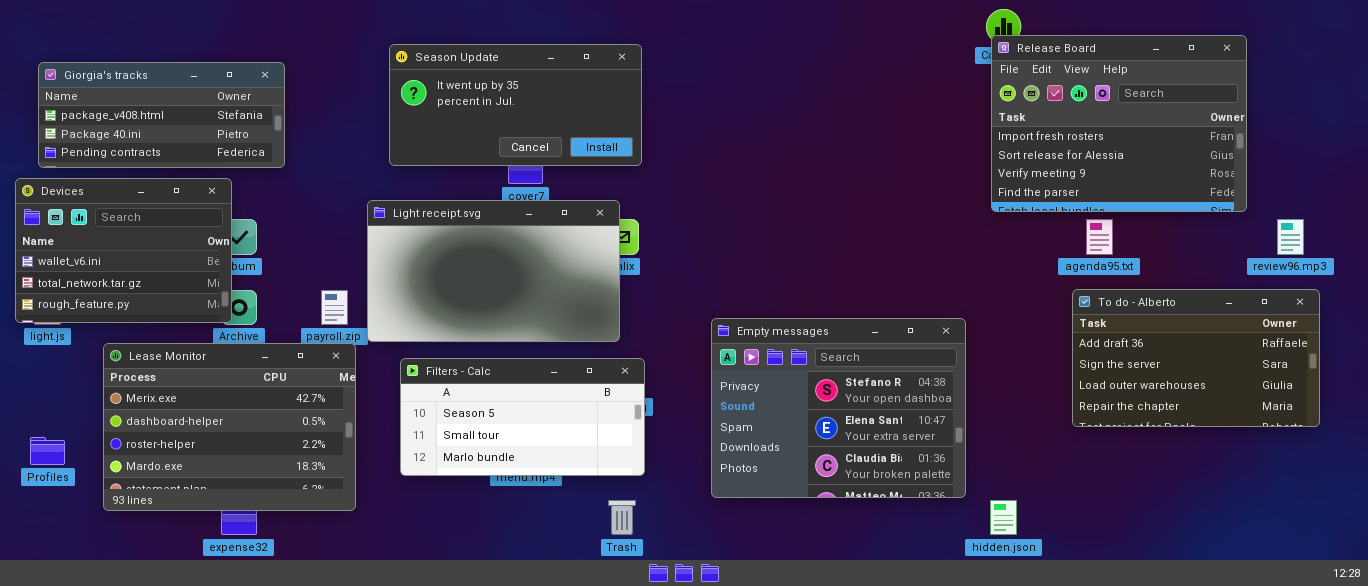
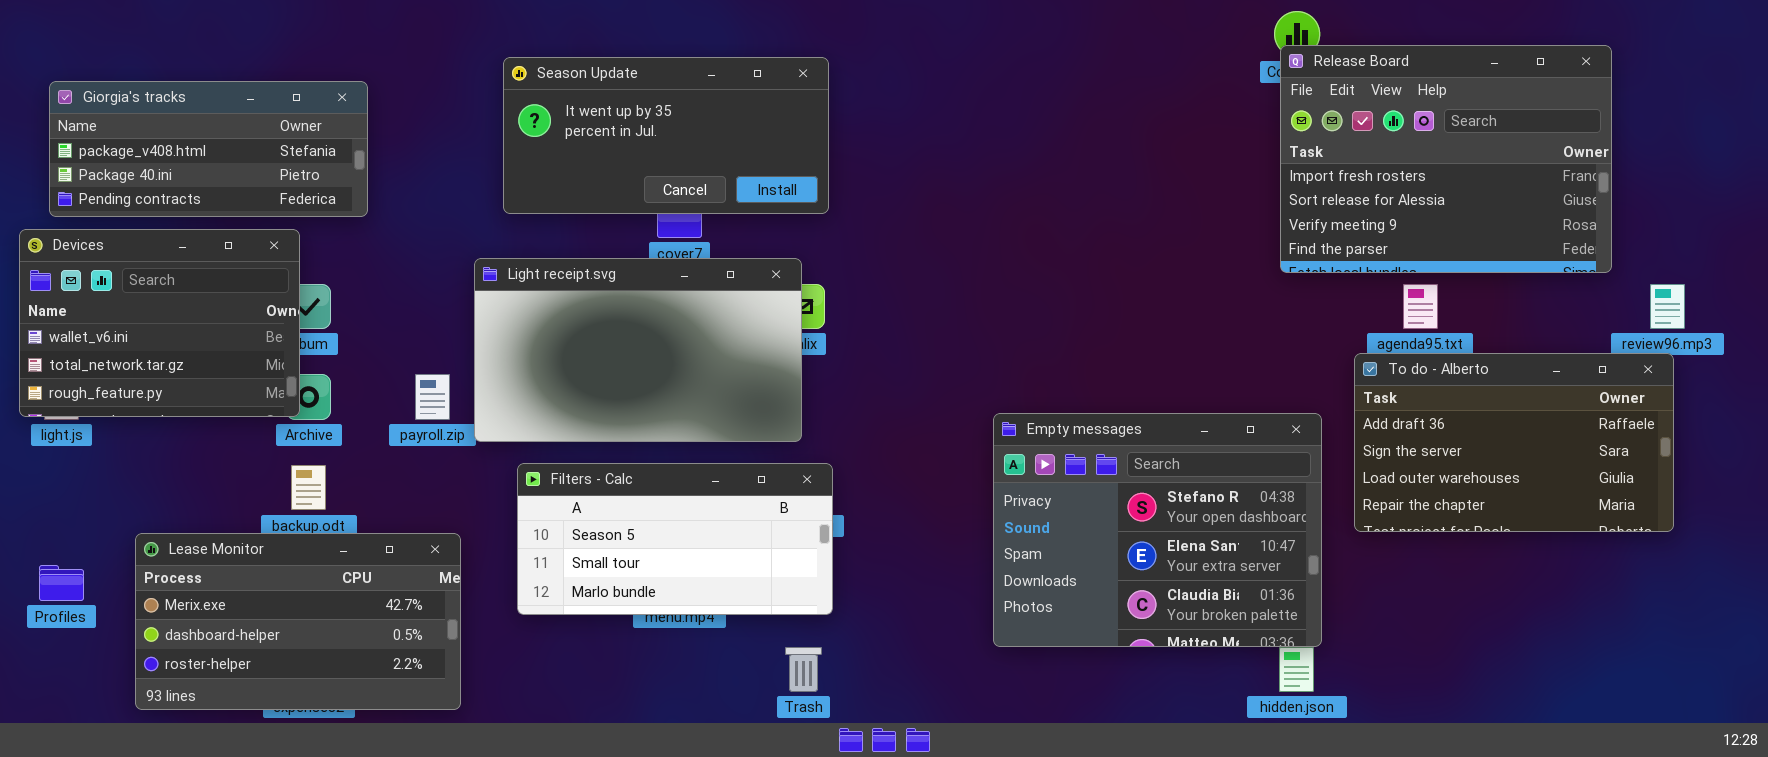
To do - Alberto: [1072,289,1320,427] -> [1354,353,1674,532], moved
Empty messages: [711,318,966,498] -> [993,413,1322,647], moved
Lease Monitor: [103,343,356,511] -> [135,533,461,710], moved, resized

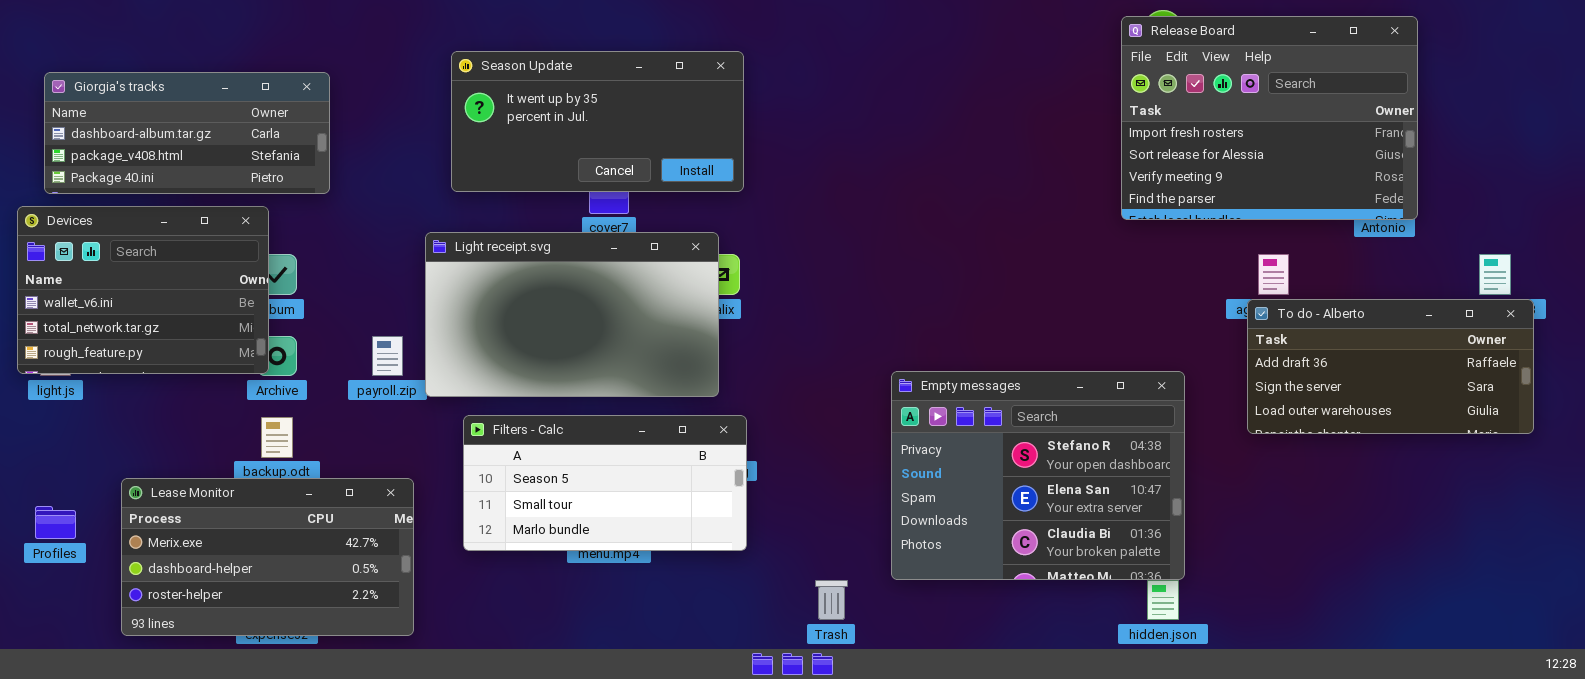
Release Board: [1280,45,1612,273] -> [1121,16,1418,220], moved
Giorgia's tracks: [49,81,368,217] -> [44,72,330,194], scrolled up 1 row
To do - Alberto: [1354,353,1674,532] -> [1247,299,1534,434], moved, resized
Trash: [785,647,822,692] -> [815,580,848,620], moved

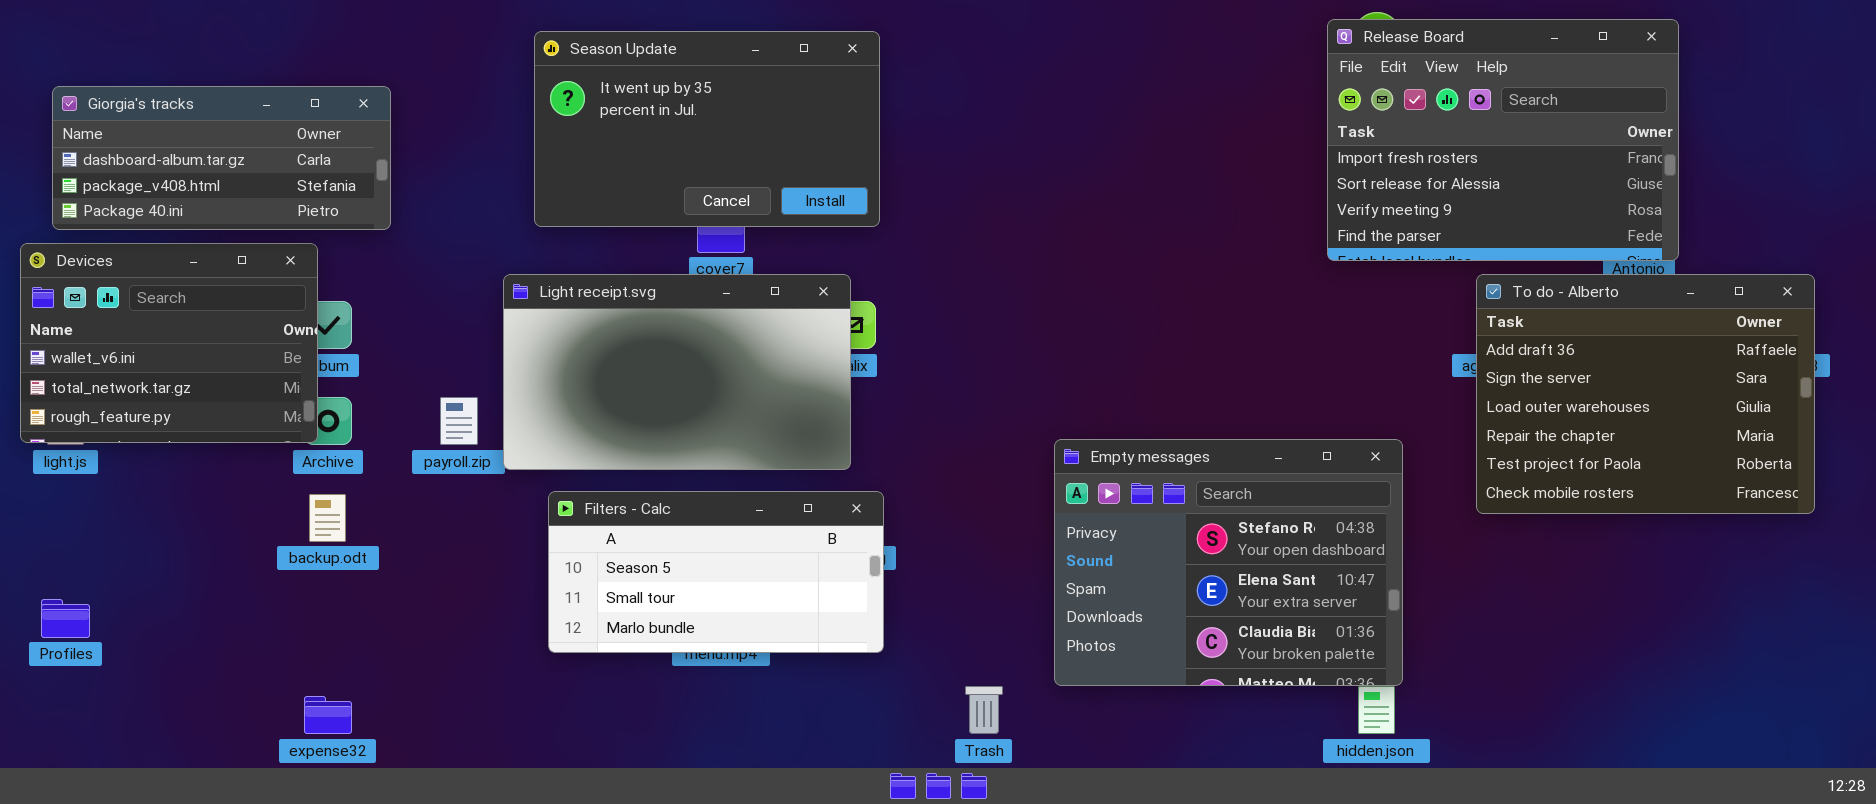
Season Update: [451,51,744,192] -> [534,31,880,227], resized
To do - Alberto: [1247,299,1534,434] -> [1476,274,1815,514], resized
Lease Monitor: [121,478,414,636] -> none, closed

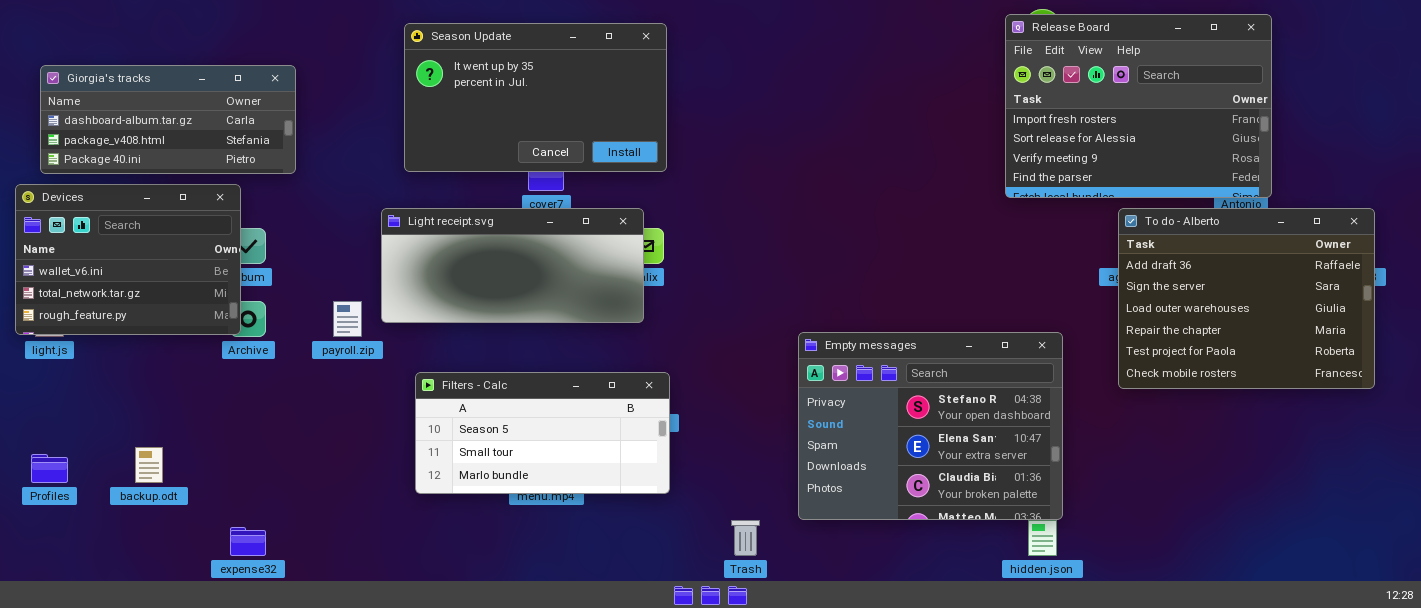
Light receipt.svg: [503,274,851,470] -> [381,208,644,323], resized
backup.odt: [309,494,346,542] -> [135,447,163,483], moved

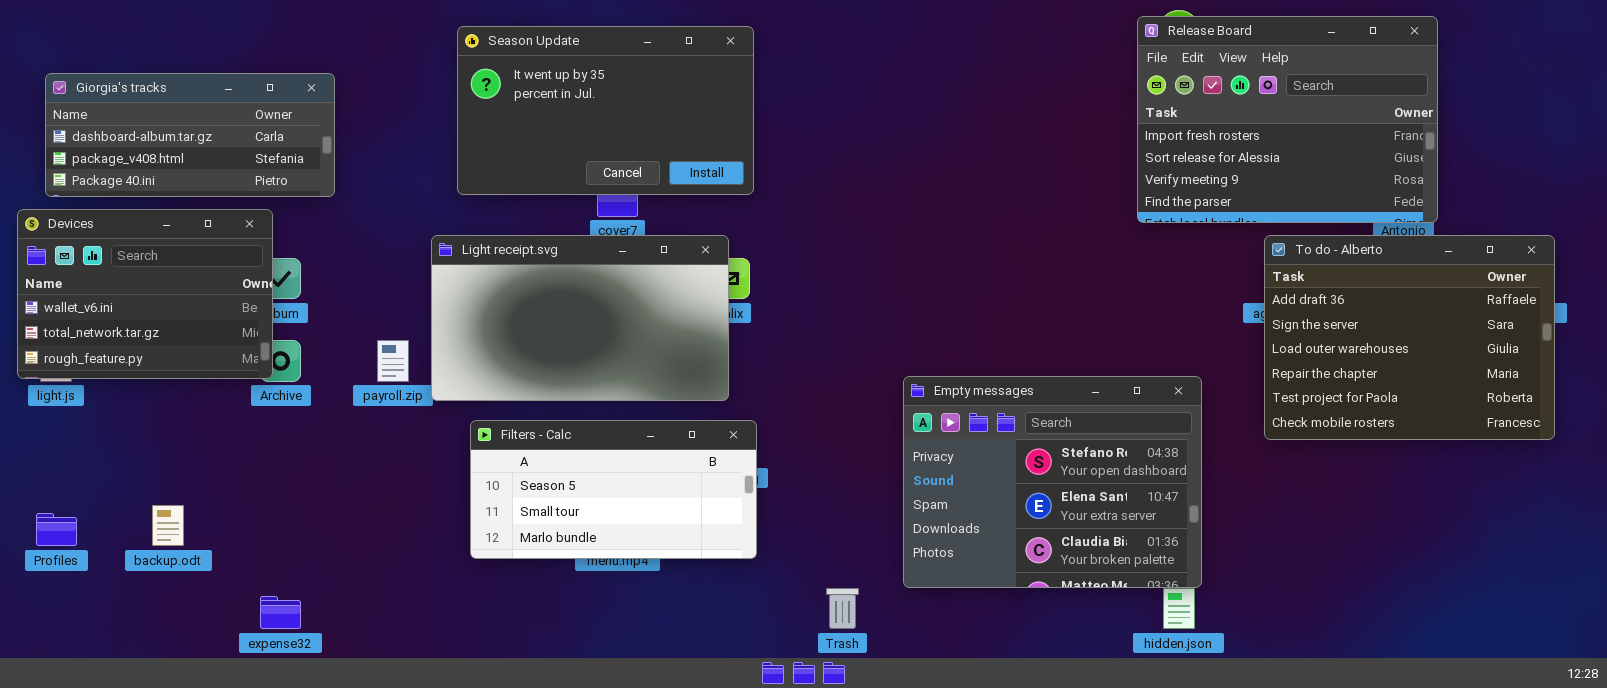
Light receipt.svg: [381,208,644,323] -> [431,235,729,401], resized

